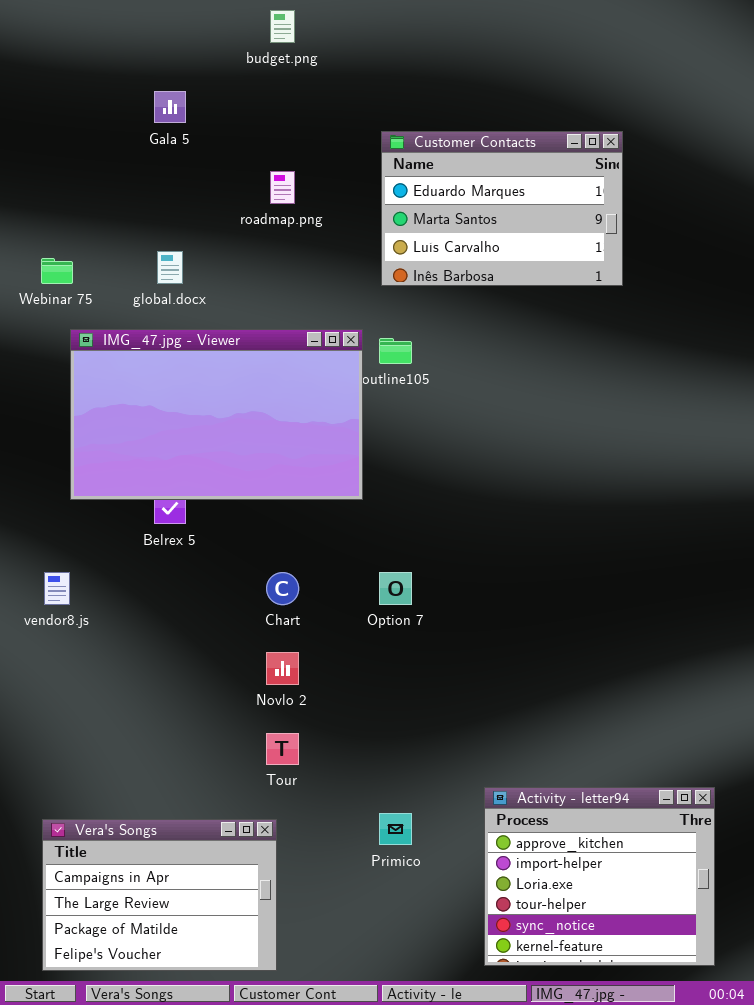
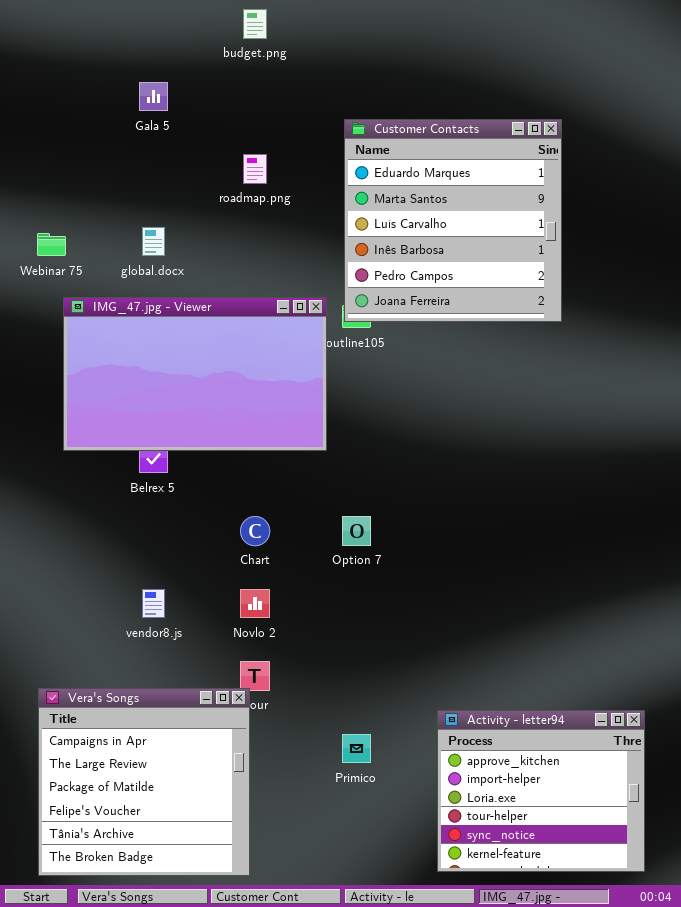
Customer Contacts: [381,131,623,286] -> [344,119,562,322], resized
vendor8.js: [44,572,70,605] -> [142,589,165,618], moved
Vera's Songs: [42,819,277,971] -> [38,688,250,876], resized

